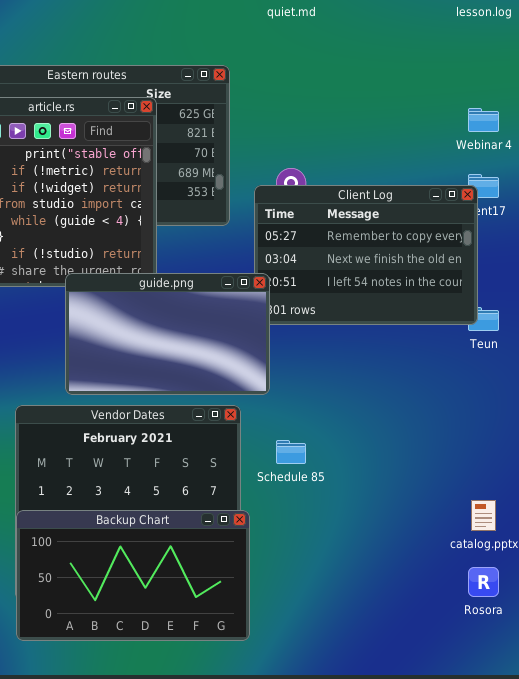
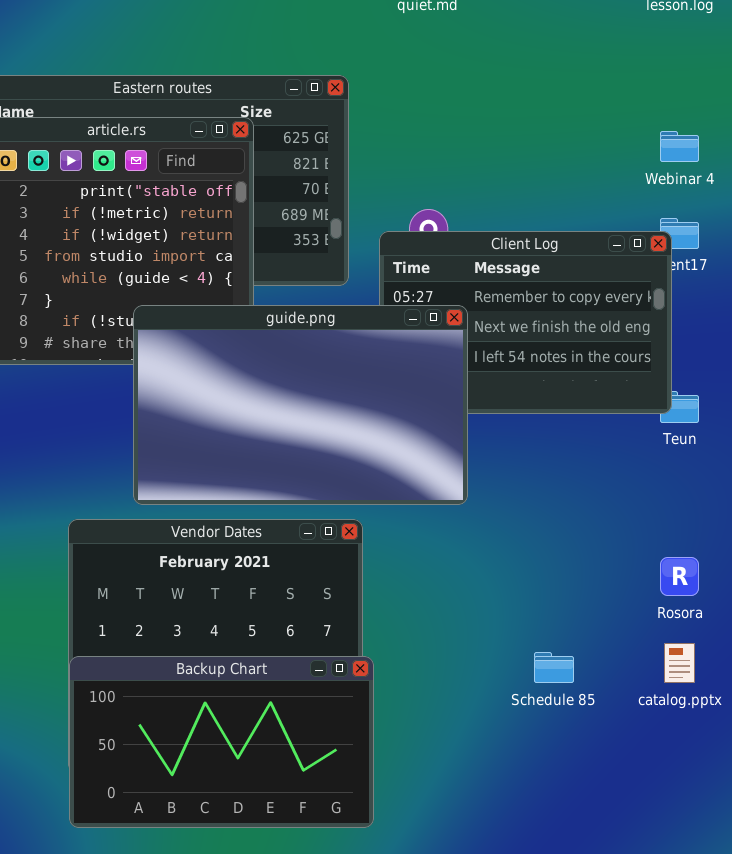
guide.png: [65,273,270,395] -> [133,305,468,505], resized
Schedule 85: [276,440,306,464] -> [534,652,574,683], moved
Rosora: [468,567,499,597] -> [660,557,699,596], moved

